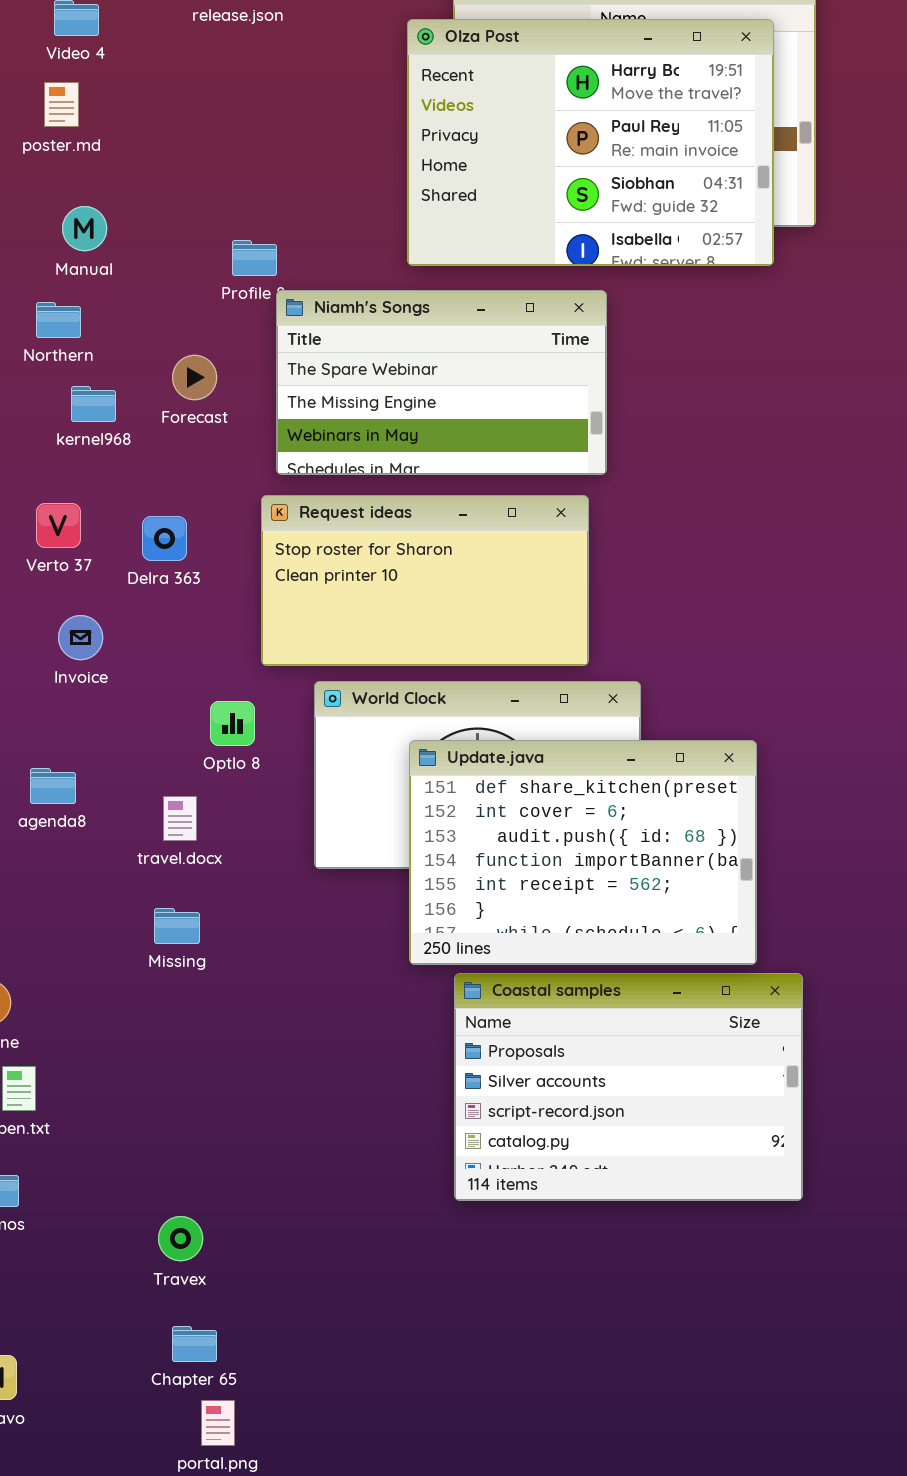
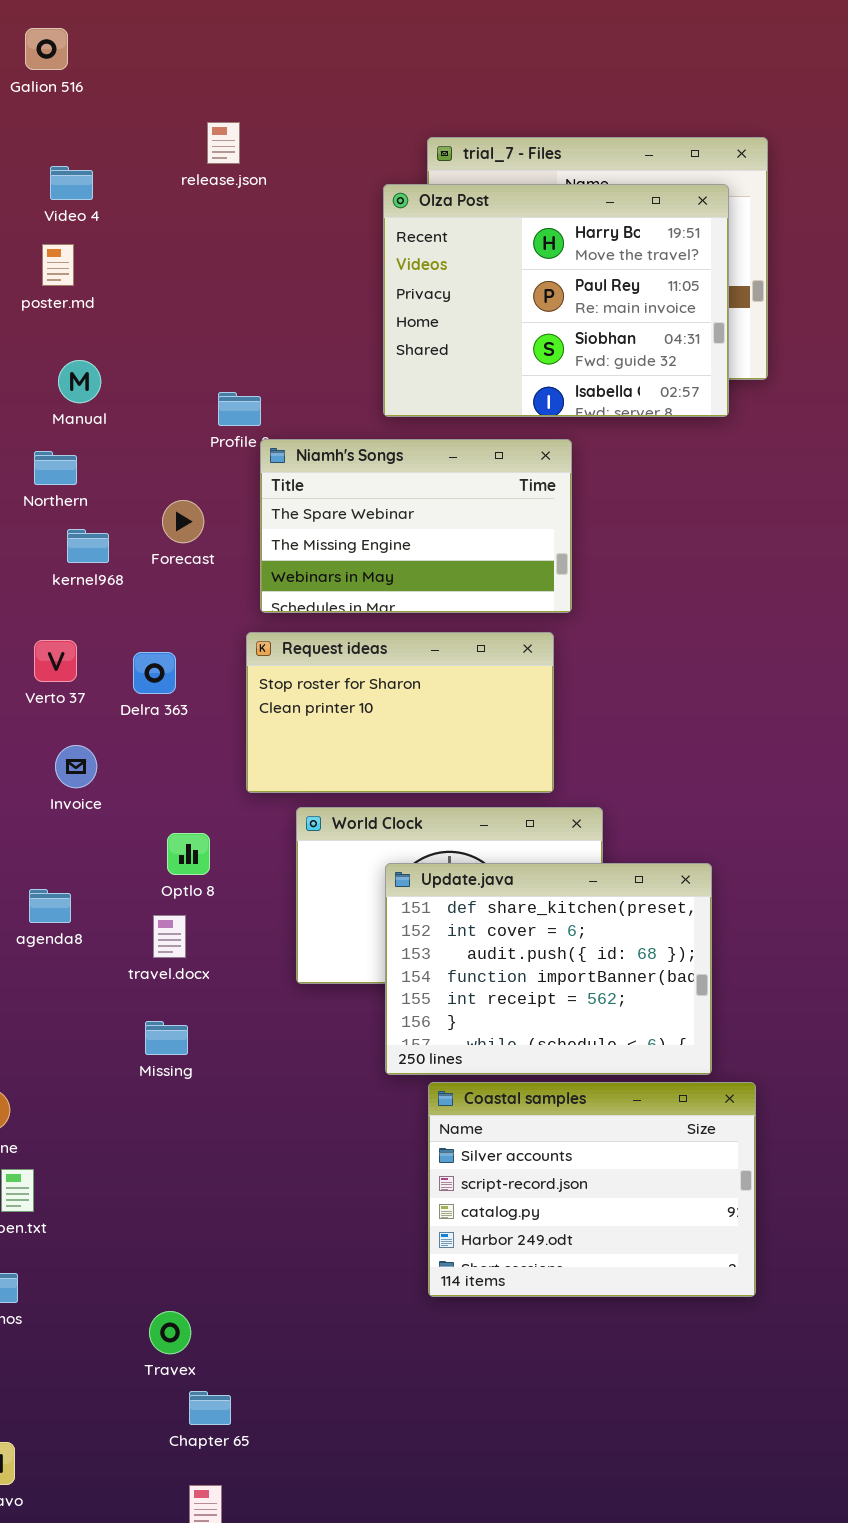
Optlo 8: [210,701,255,746] -> [167,833,210,875], moved
Coastal samples: [454,973,803,1201] -> [428,1082,756,1297], scrolled down 1 row
Chapter 65: [172,1326,217,1362] -> [189,1391,231,1425], moved

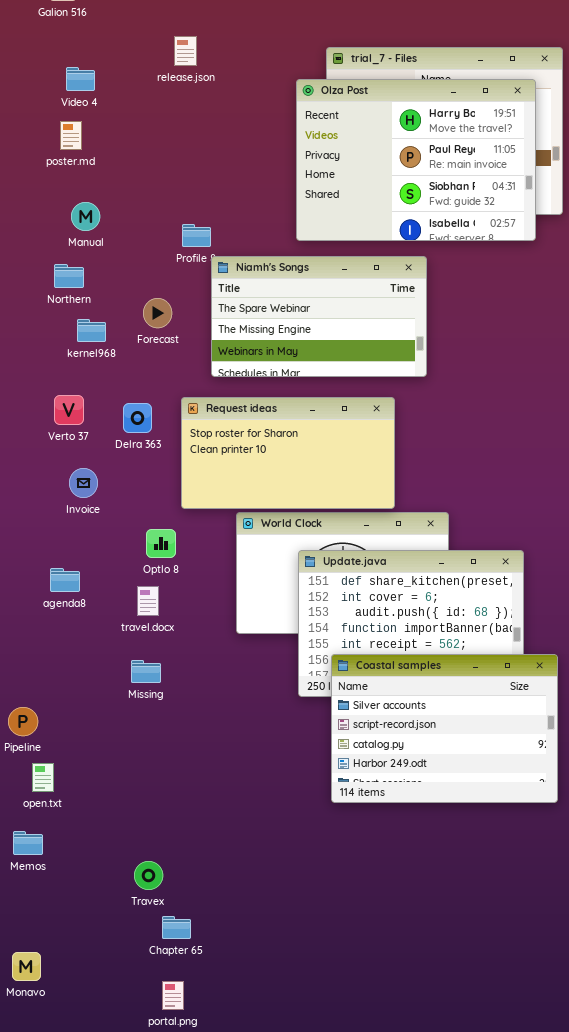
Request ideas: [246,632,554,793] -> [181,397,395,509], moved
Coastal samples: [428,1082,756,1297] -> [331,654,558,803], moved

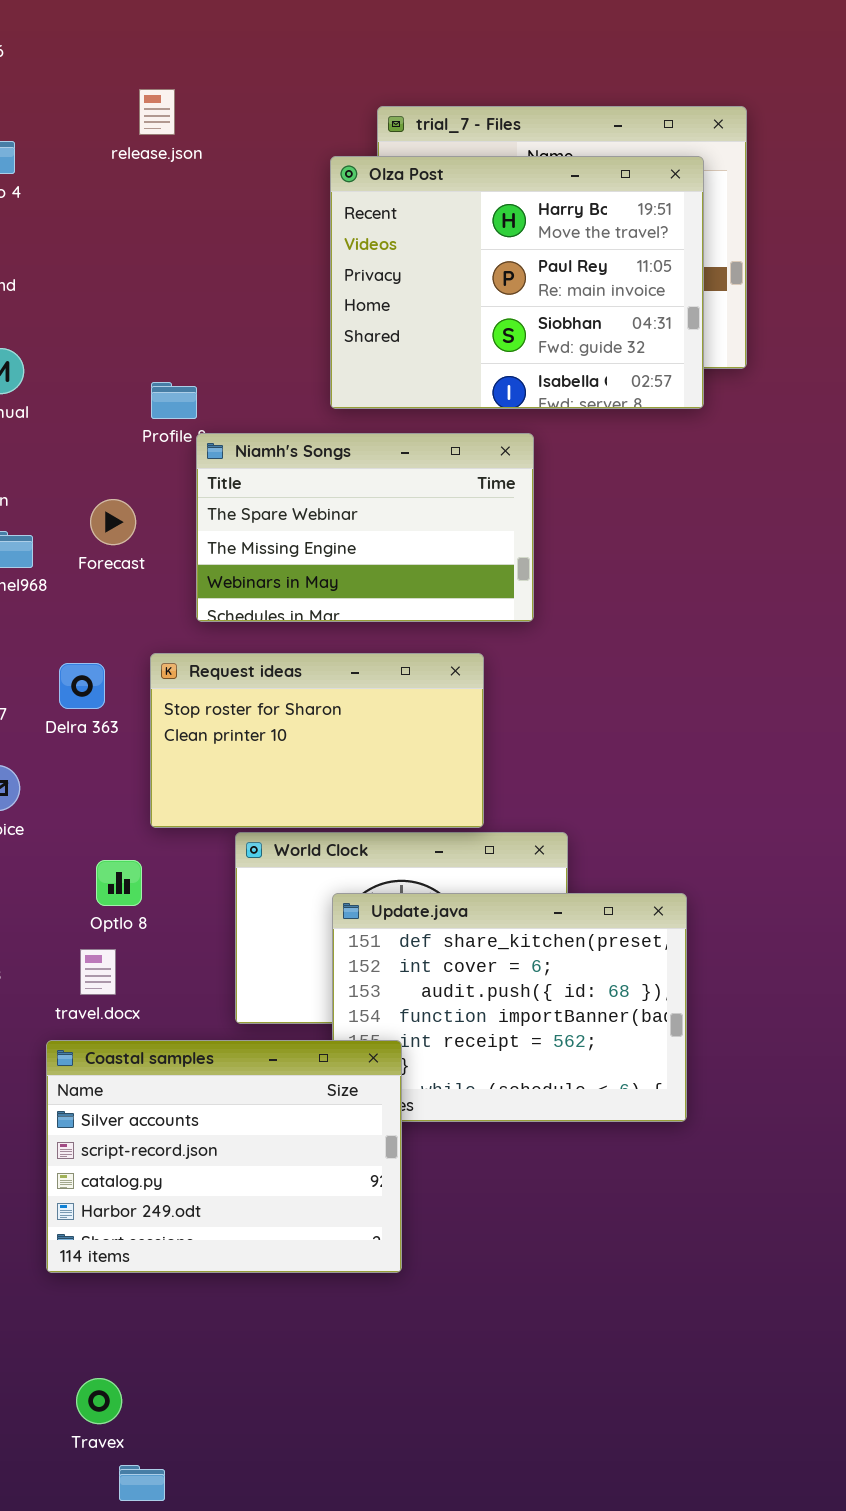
Coastal samples: [331,654,558,803] -> [46,1040,402,1273], moved

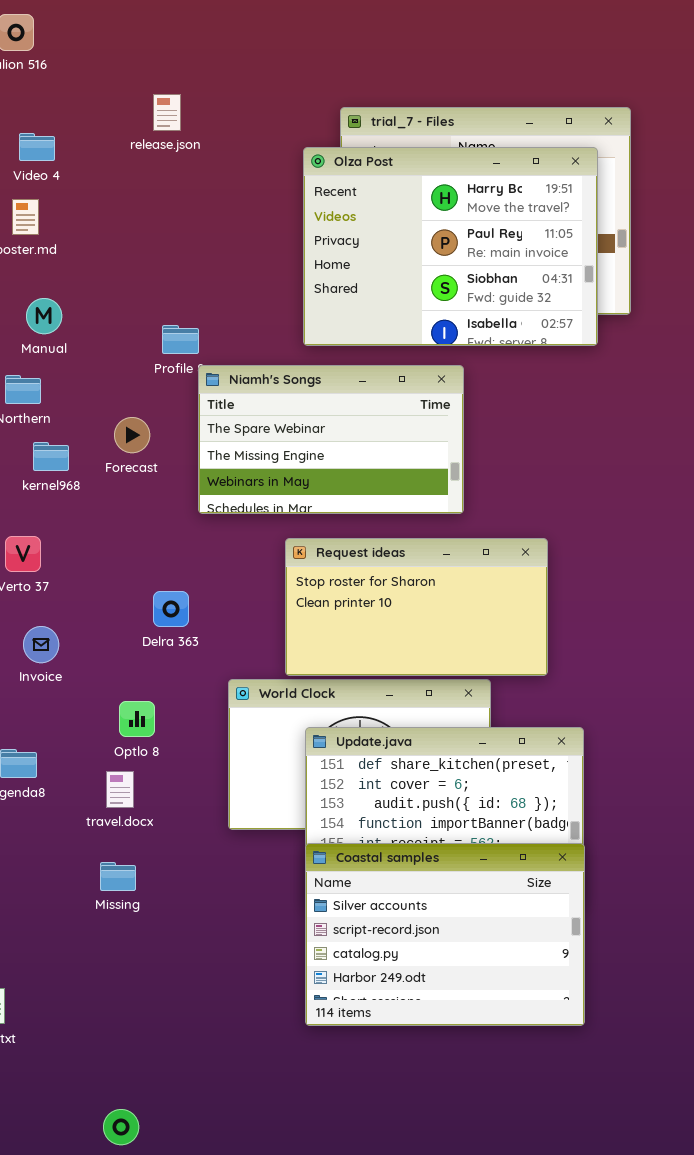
Request ideas: [150,653,484,828] -> [285,538,548,676], moved
Delra 363: [59,663,105,709] -> [153,591,189,627], moved
Coastal samples: [46,1040,402,1273] -> [305,843,585,1026], moved

